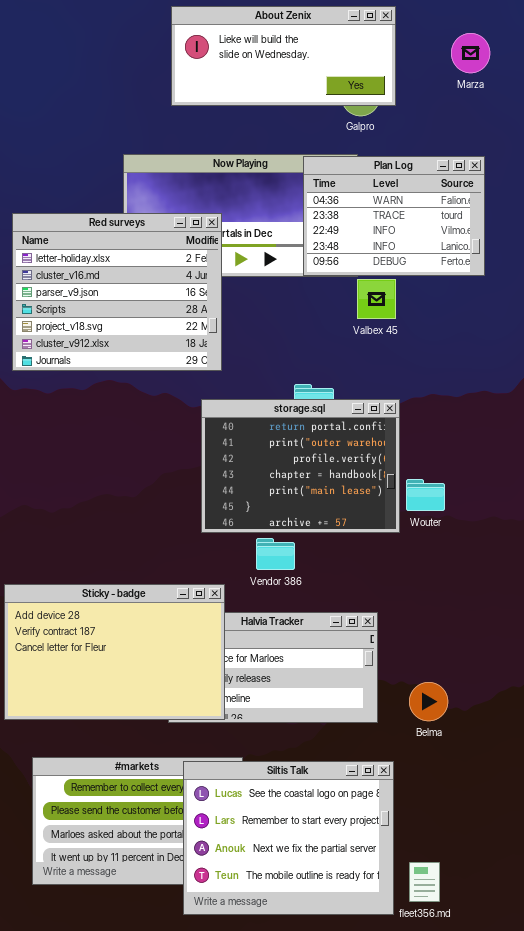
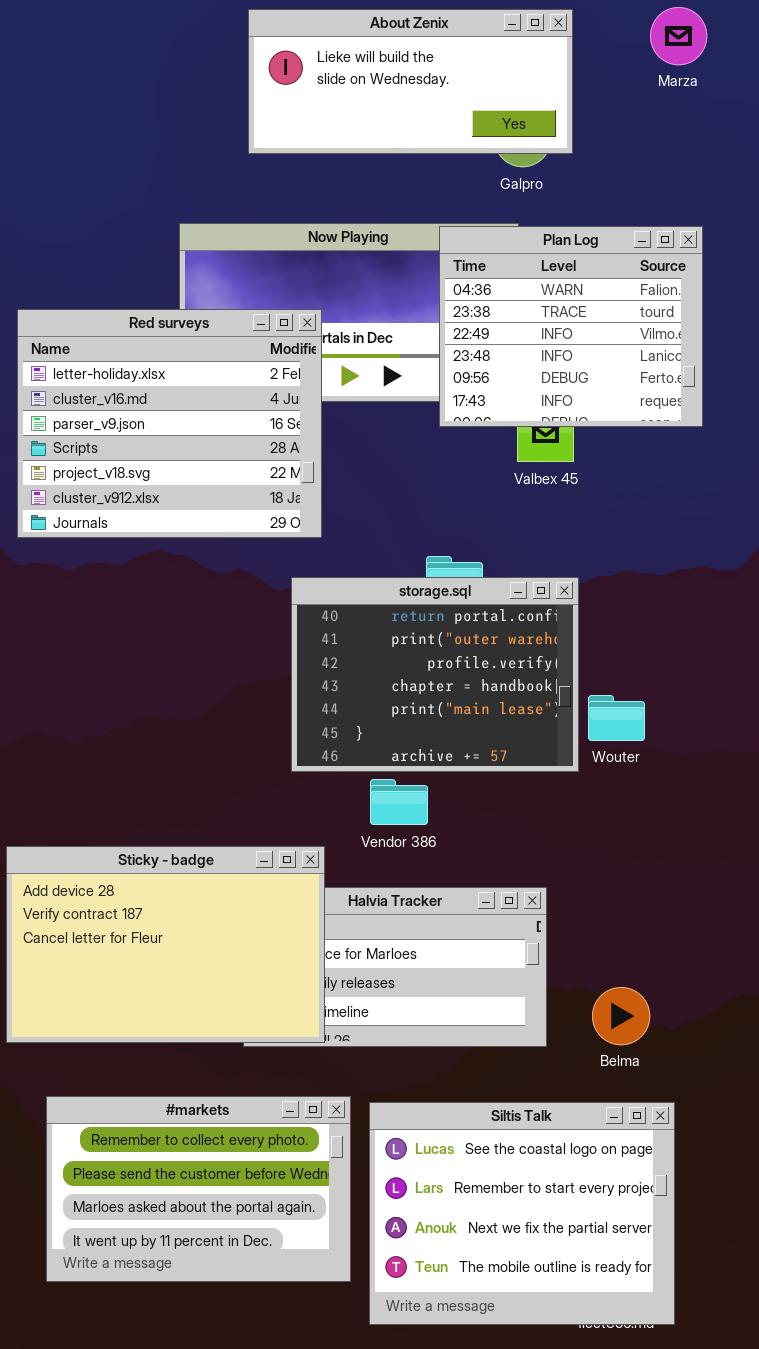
Marza: [451,33,490,73] -> [650,7,707,65], moved
Plan Log: [303,156,485,276] -> [439,226,703,427], resized
Siltis Talk: [183,761,394,915] -> [369,1102,675,1325], moved

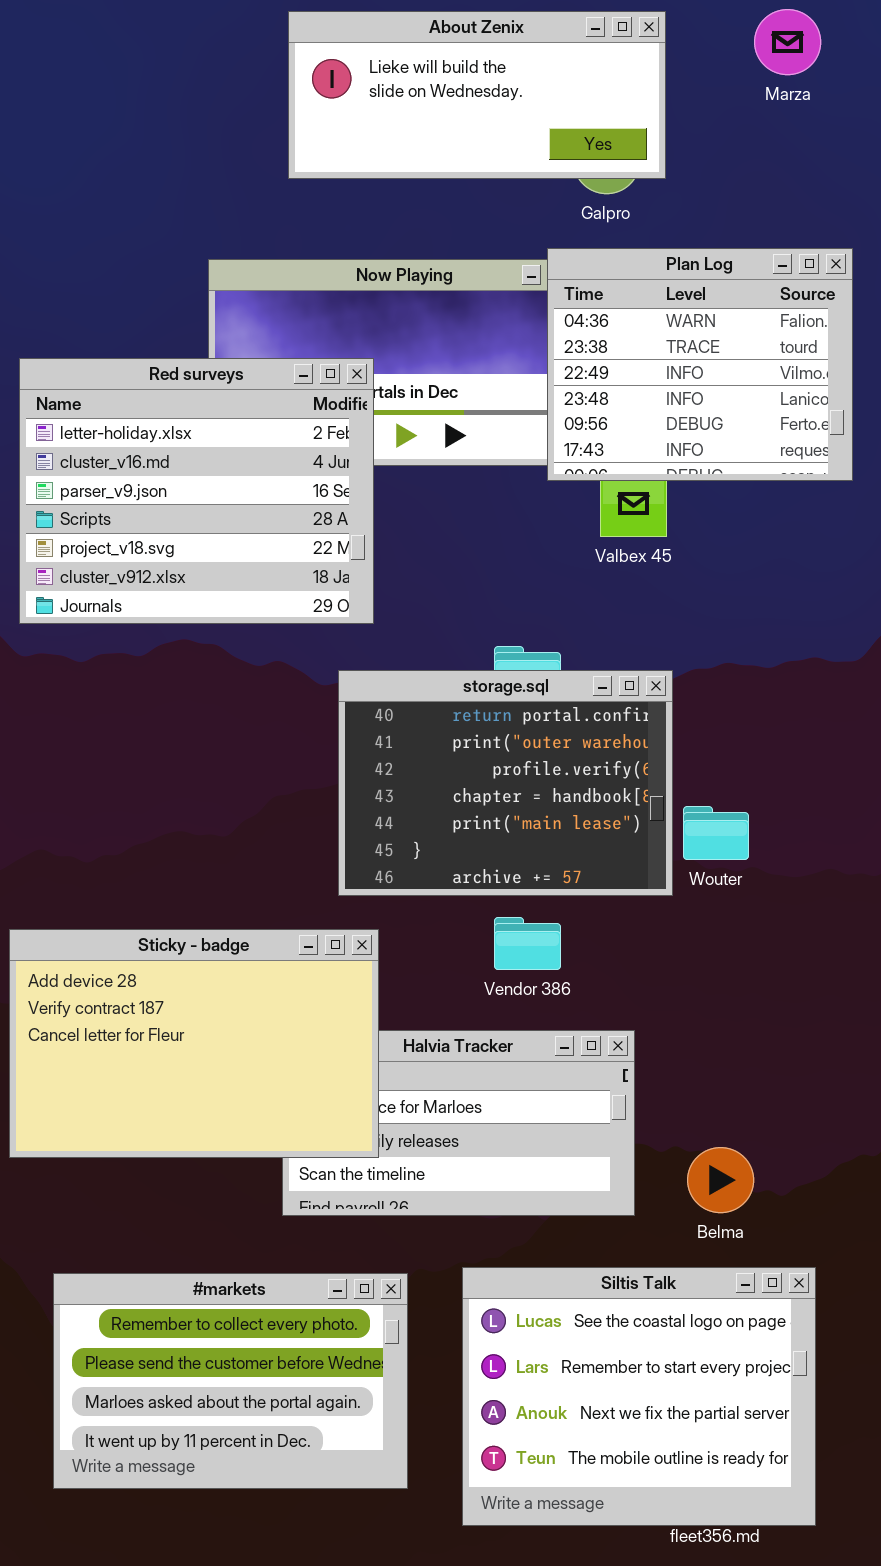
Plan Log: [439,226,703,427] -> [547,248,853,481], moved
Vendor 386: [370,779,428,825] -> [494,917,561,970], moved
Sticky - badge: [6,846,325,1043] -> [9,929,379,1158], moved
Siltis Talk: [369,1102,675,1325] -> [462,1267,816,1526], moved

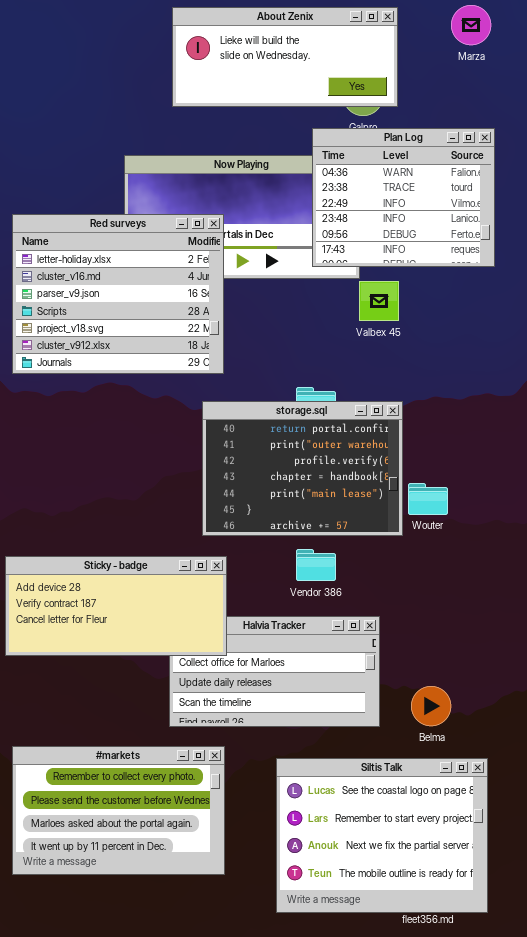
Plan Log: [547,248,853,481] -> [312,128,495,267], moved
Sticky - badge: [9,929,379,1158] -> [5,556,227,656], resized
#markets: [53,1273,408,1489] -> [12,746,225,875], moved

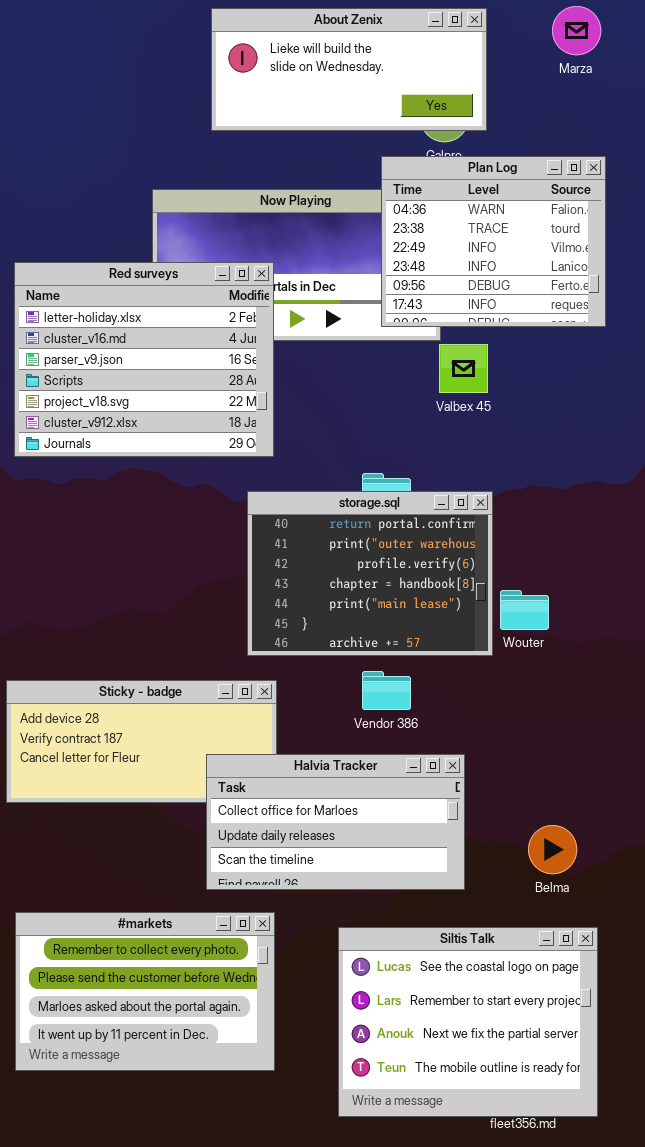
Halvia Tracker: [169,616,380,727] -> [206,754,465,890], raised
Belma: [411,686,451,726] -> [528,825,577,874], moved

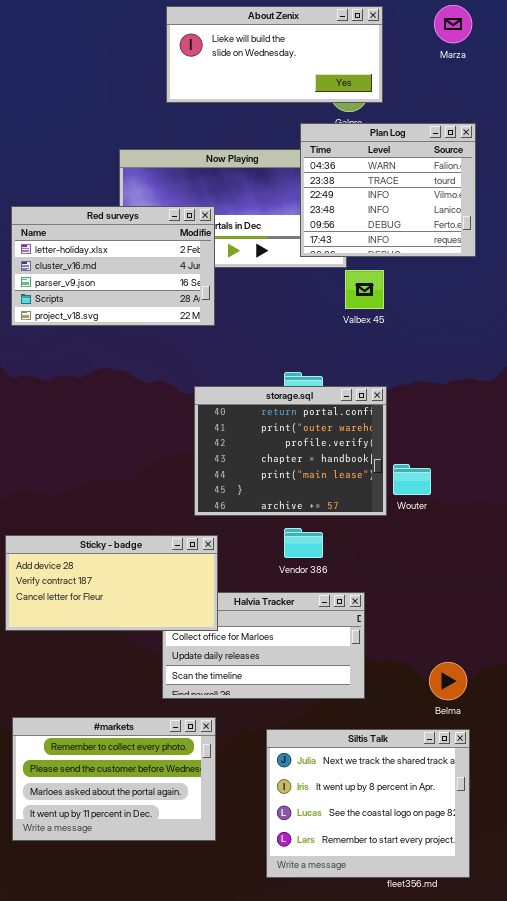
Red surveys: [14,262,274,457] -> [11,206,215,326], resized
Sticky - badge: [6,680,277,803] -> [5,535,218,631], raised
Belma: [528,825,577,874] -> [429,662,467,700], moved
Siltis Talk: [338,927,598,1117] -> [266,729,470,878], scrolled up 2 rows

